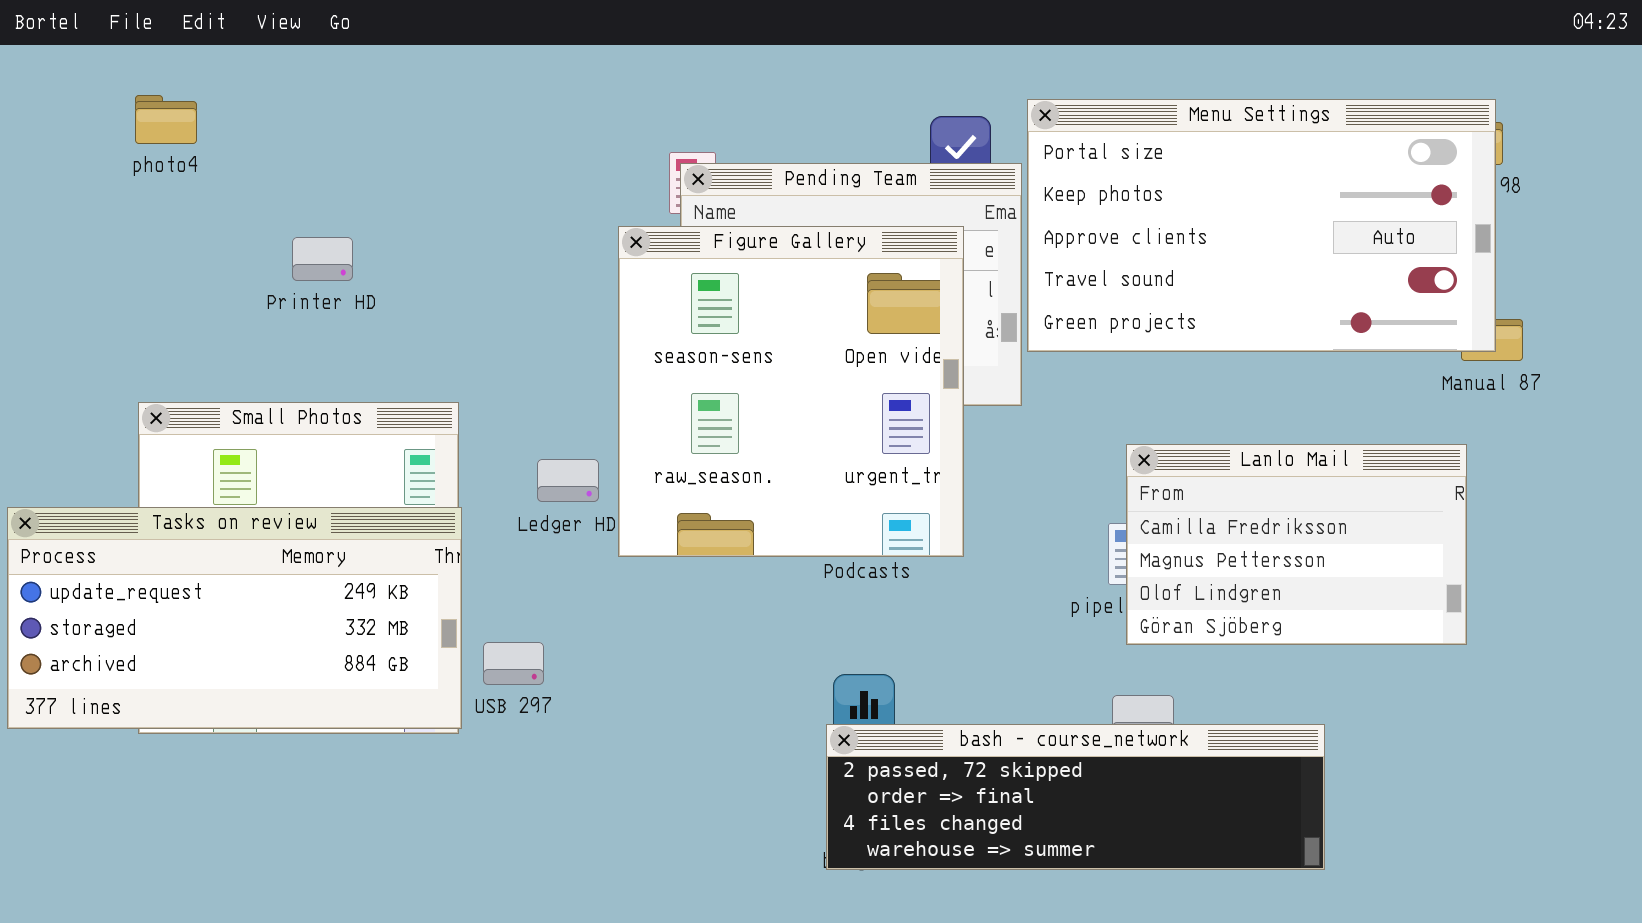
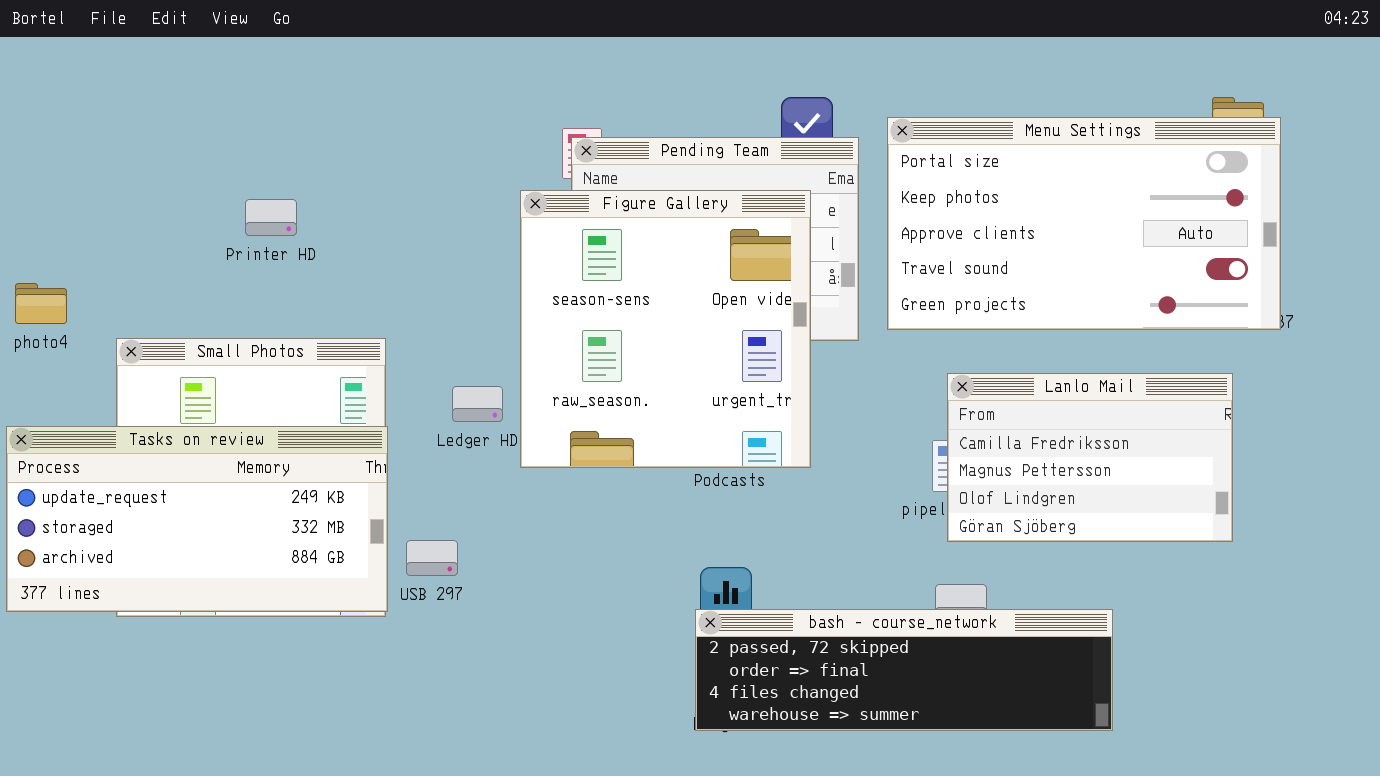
photo4: [135,95,197,144] -> [15,283,67,324], moved
Menu Settings: [1027,99,1496,352] -> [887,117,1281,330], moved

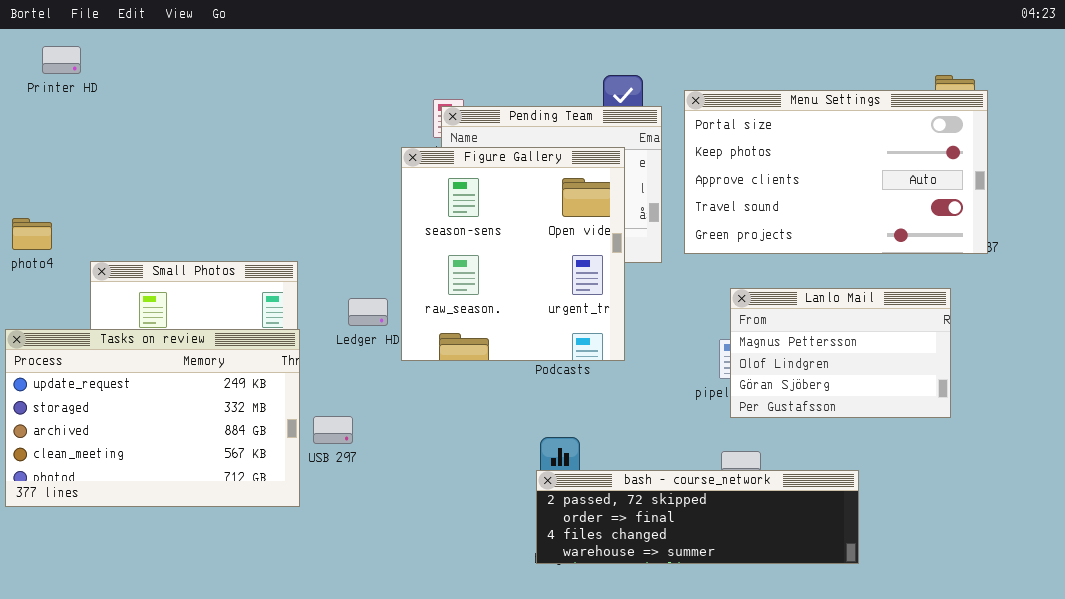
Printer HD: [245,199,297,236] -> [42,46,81,74], moved
Lanlo Mail: [947,373,1233,542] -> [730,288,951,418], scrolled down 1 row
Tasks on review: [6,426,388,612] -> [5,329,300,507], resized

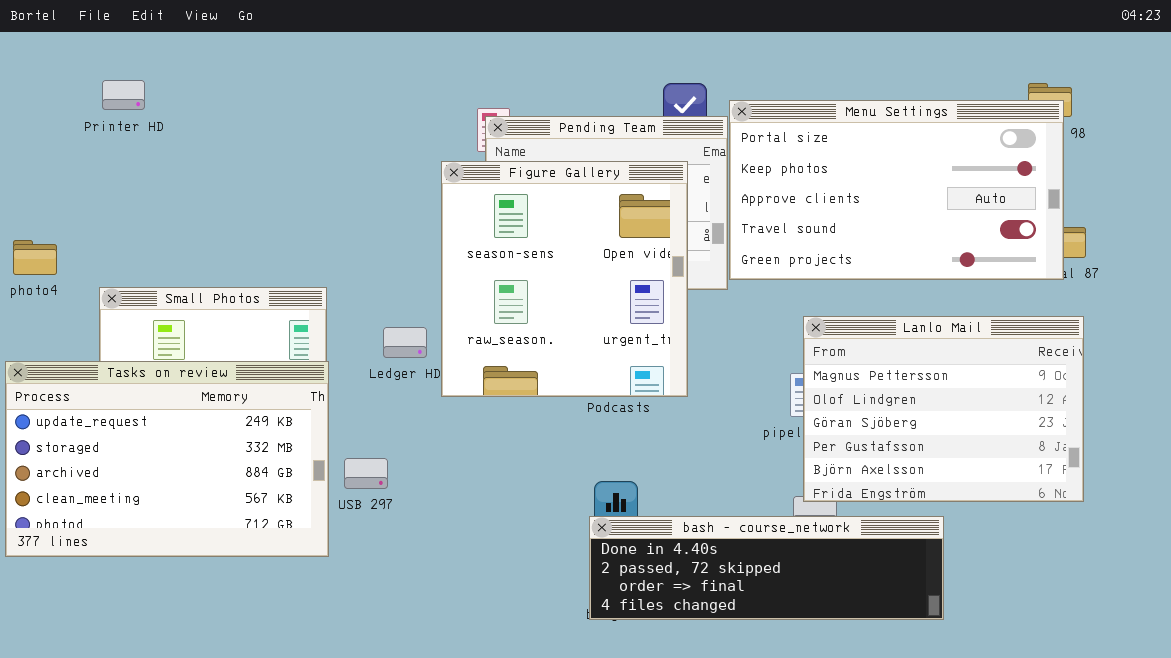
Printer HD: [42,46,81,74] -> [102,80,145,110], moved
Menu Settings: [684,90,988,254] -> [729,100,1064,280], moved
Lanlo Mail: [730,288,951,418] -> [803,316,1084,502], resized
bash - course_network: [536,470,859,564] -> [589,516,944,620], scrolled up 1 row

